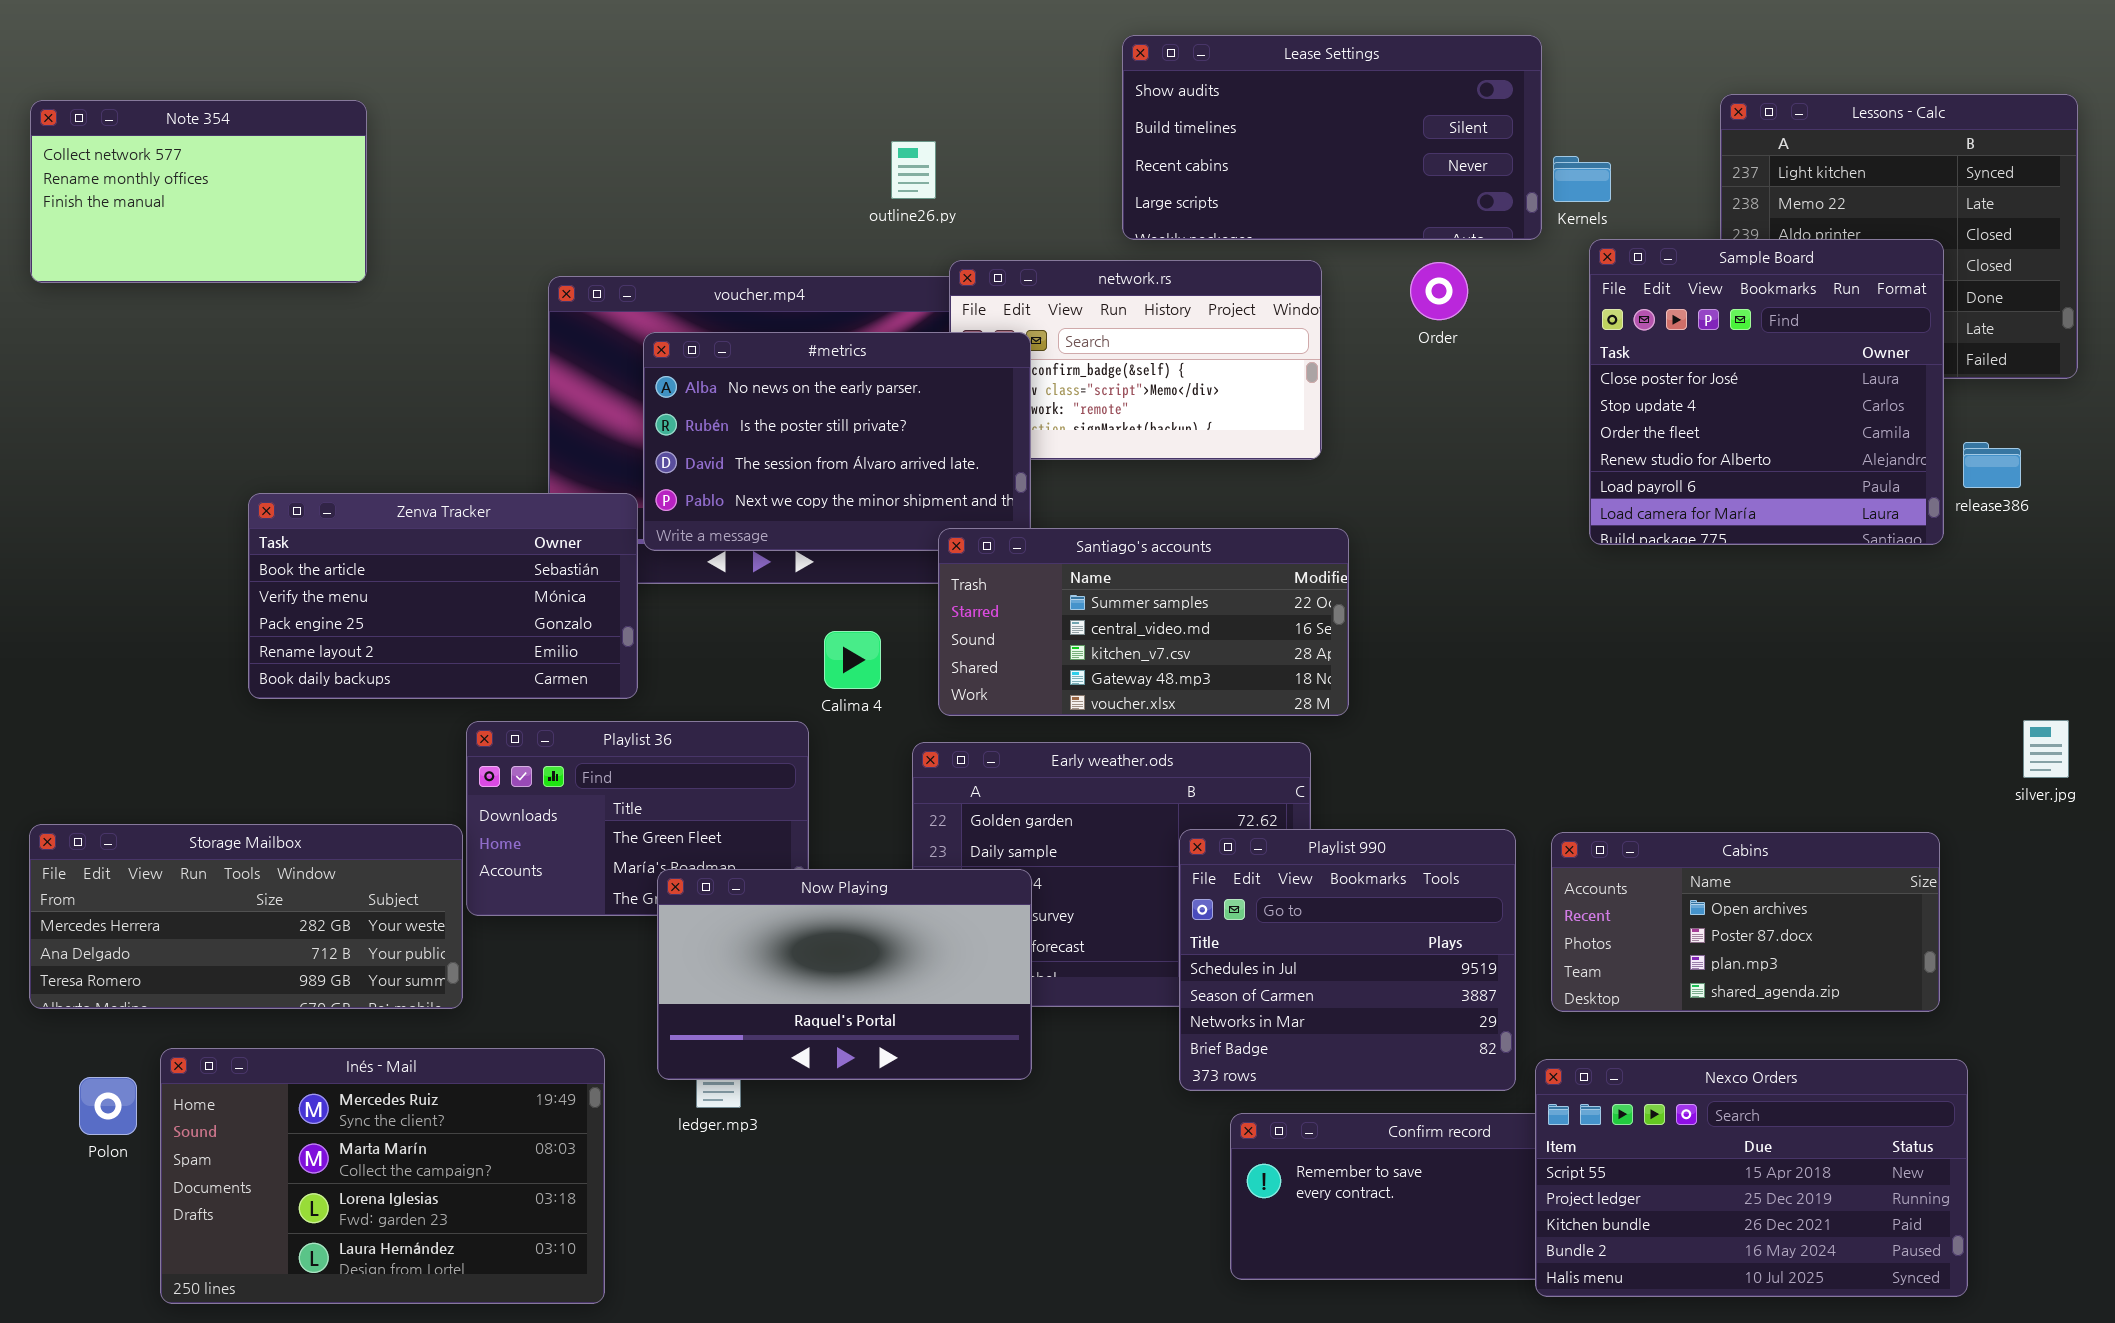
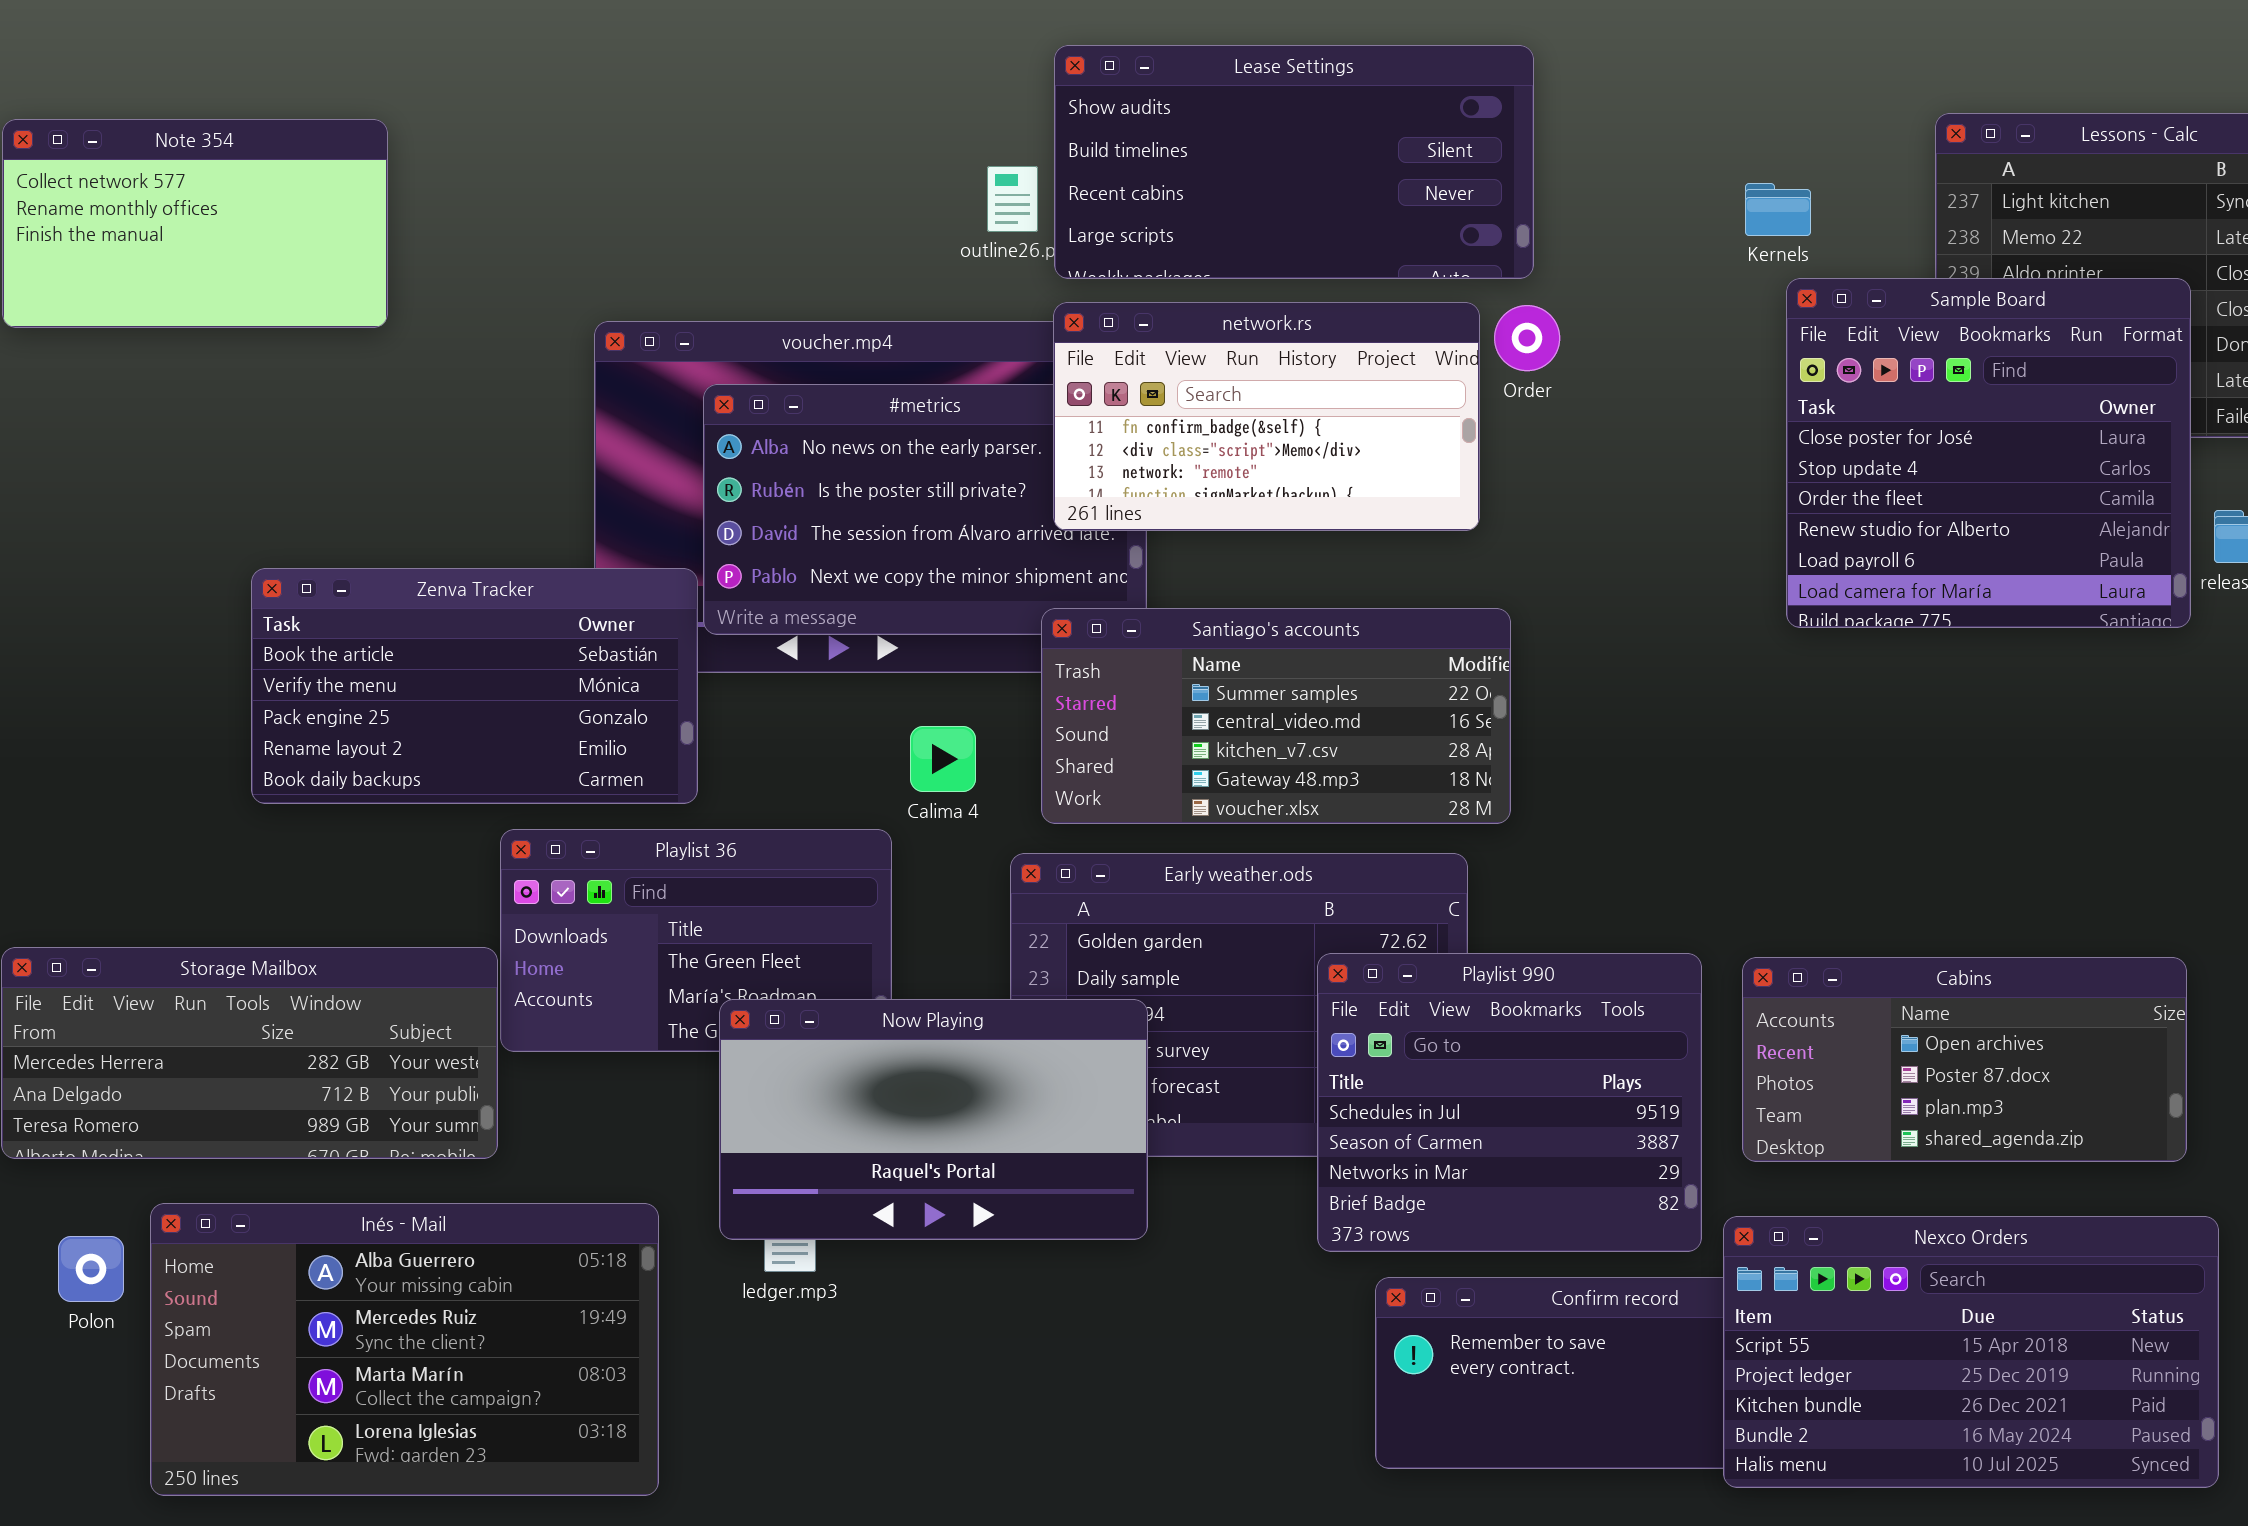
Lease Settings: [1122,35,1542,240] -> [1054,45,1534,279], moved
network.rs: [949,260,1322,460] -> [1053,302,1480,531], raised
Order: [1410,262,1468,320] -> [1494,305,1560,371], moved
Inés - Mail: [160,1048,605,1304] -> [150,1203,659,1496], scrolled up 1 row

